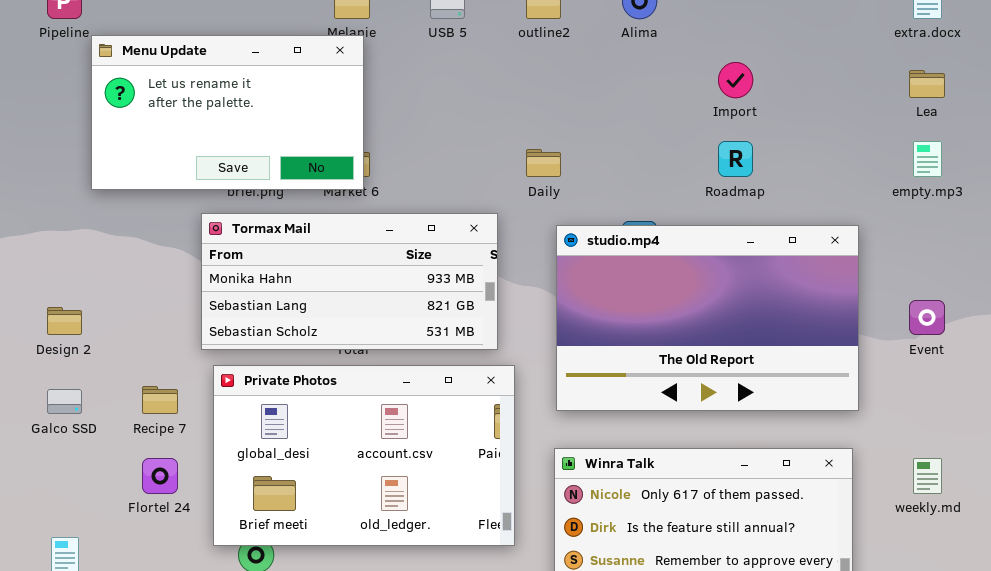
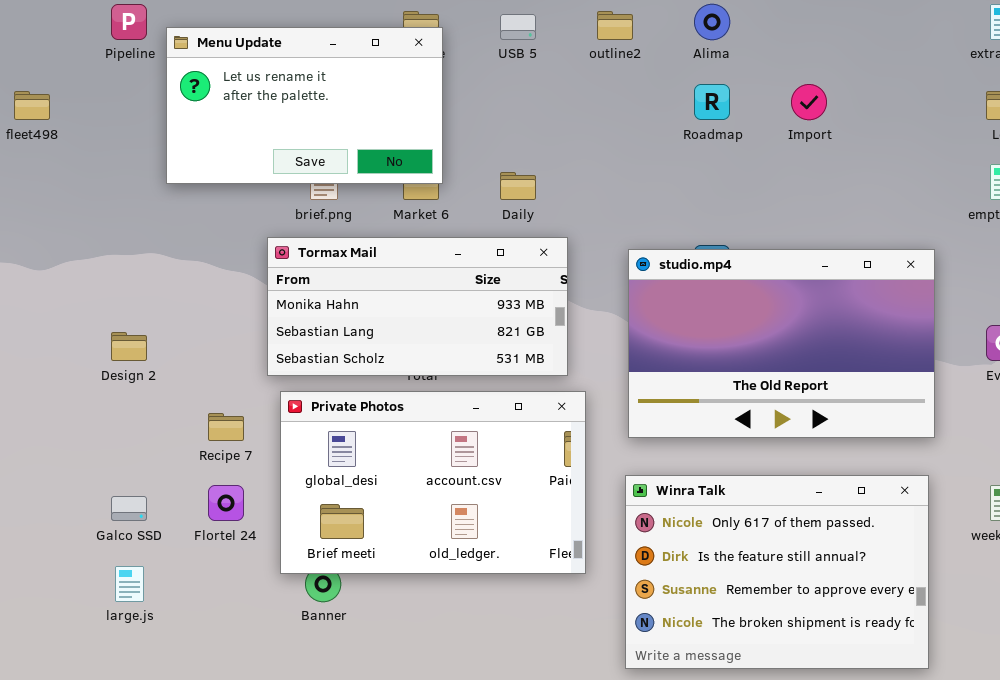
Menu Update: [91,35,364,190] -> [166,27,443,184], moved
Roadmap: [718,141,753,177] -> [694,84,730,120], moved
Daily: [526,149,561,177] -> [500,172,536,200], moved
Galco SSD: [47,389,82,414] -> [111,496,147,521], moved

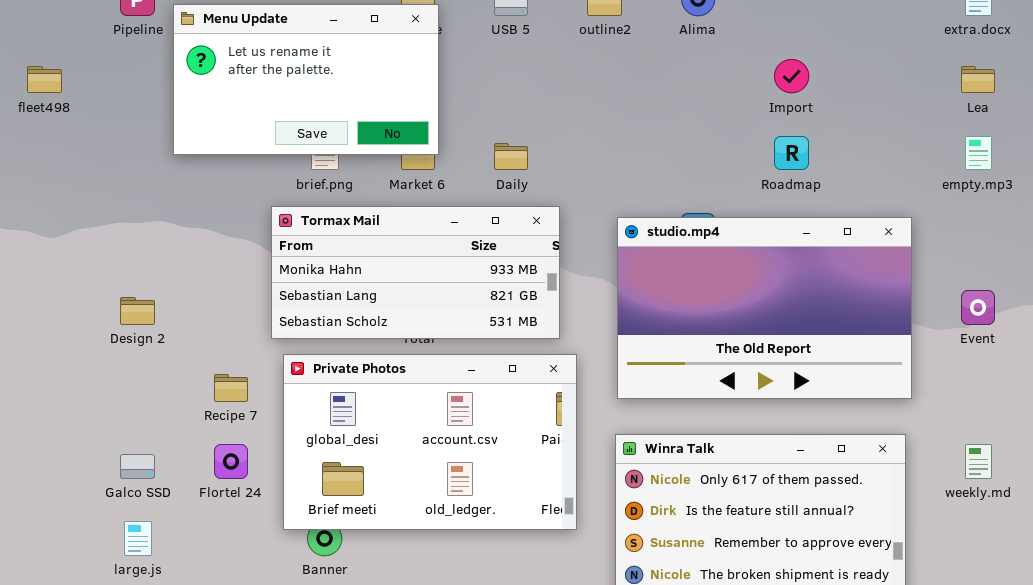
Roadmap: [694,84,730,120] -> [774,136,809,170], moved

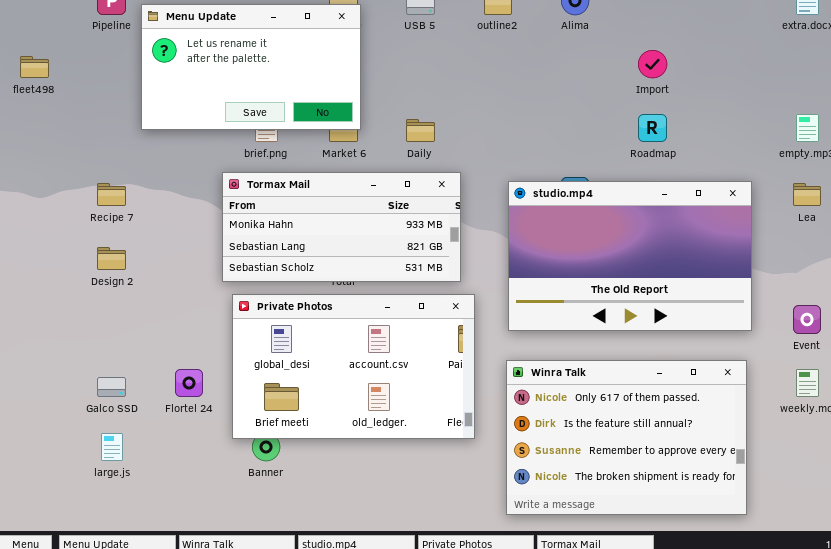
Lea: [961,66,995,93] -> [793,183,821,206], moved
Event: [961,290,995,325] -> [793,305,821,334], moved
Recipe 7: [214,374,248,402] -> [97,183,126,206], moved

